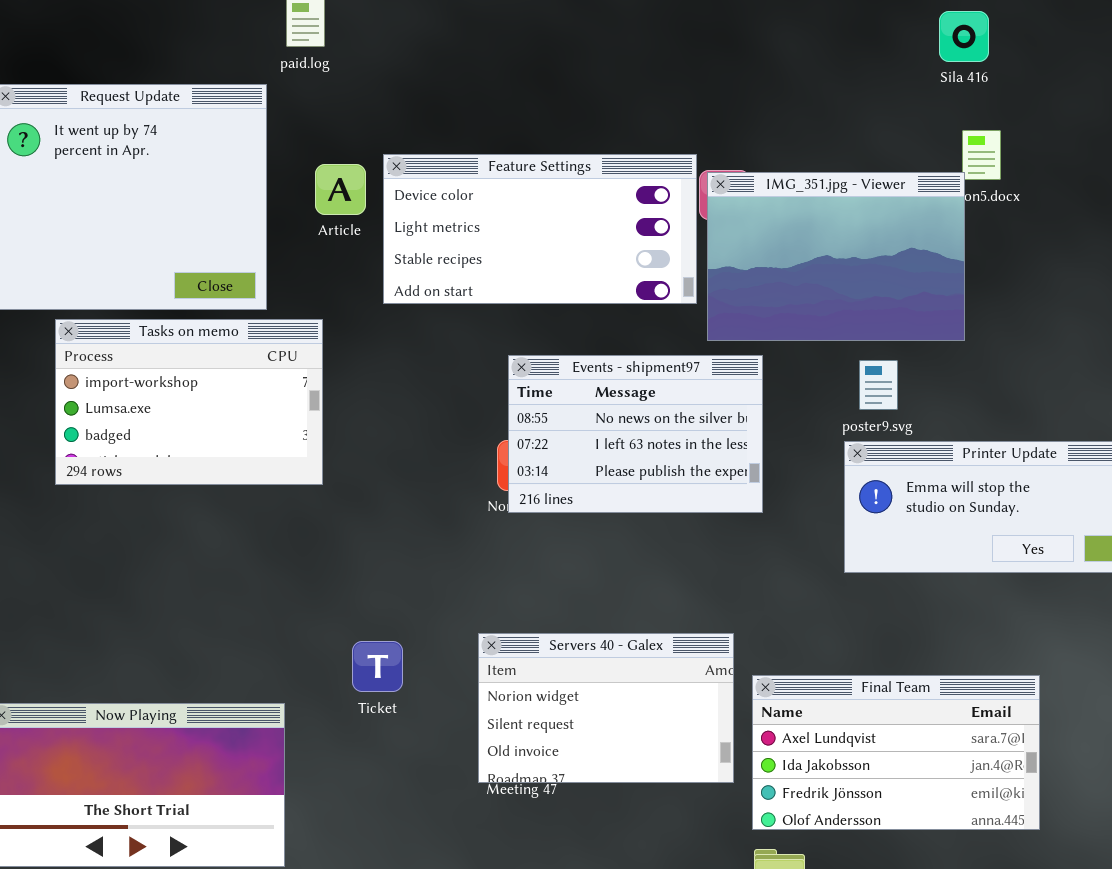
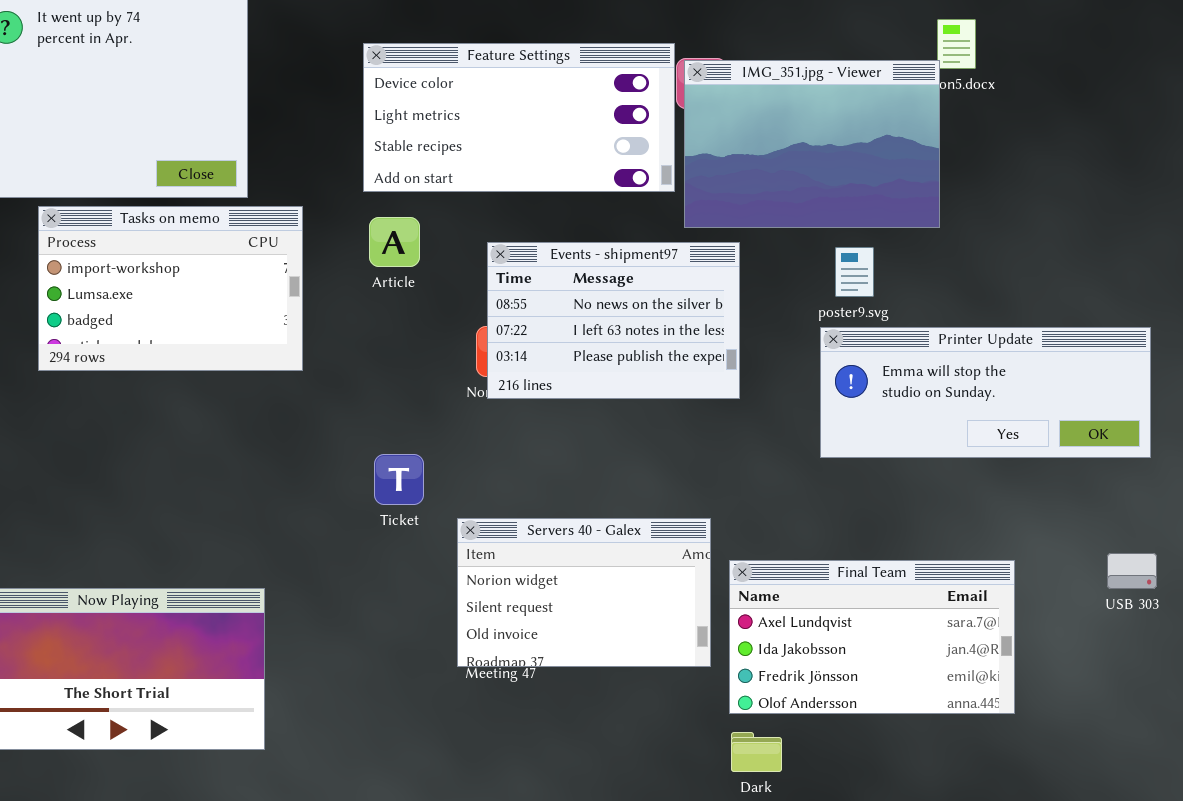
Article: [315,164,366,215] -> [369,217,420,267], moved
Ticket: [352,641,403,692] -> [374,454,424,505], moved

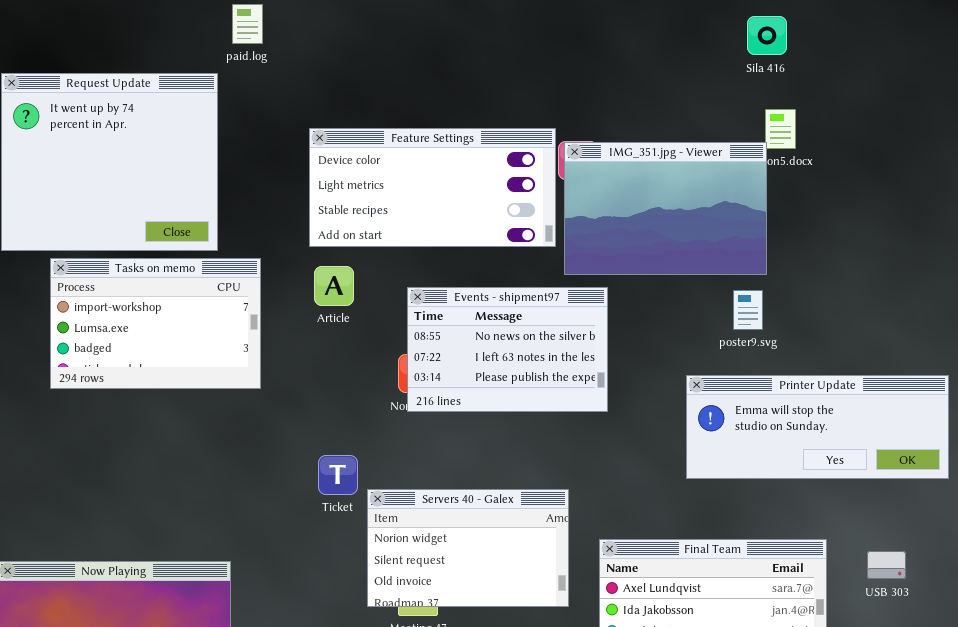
poster9.svg: [835,247,874,297] -> [733,290,763,330], moved
Printer Update: [820,327,1151,458] -> [686,375,949,479], moved
Servers 40 - Galex: [457,518,711,667] -> [367,489,569,607], moved
USB 303: [1107,553,1157,589] -> [867,551,906,579], moved

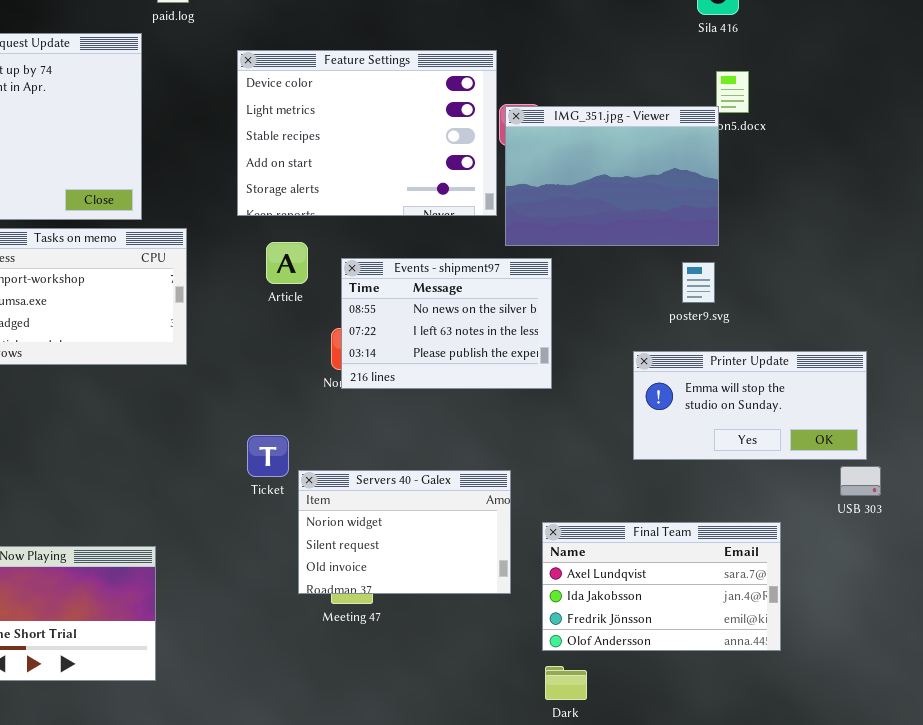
Feature Settings: [309,128,556,247] -> [237,50,497,216], resized
Article: [314,266,354,306] -> [266,242,308,284], moved
Printer Update: [686,375,949,479] -> [633,351,867,460], resized
USB 303: [867,551,906,579] -> [840,466,881,496], moved

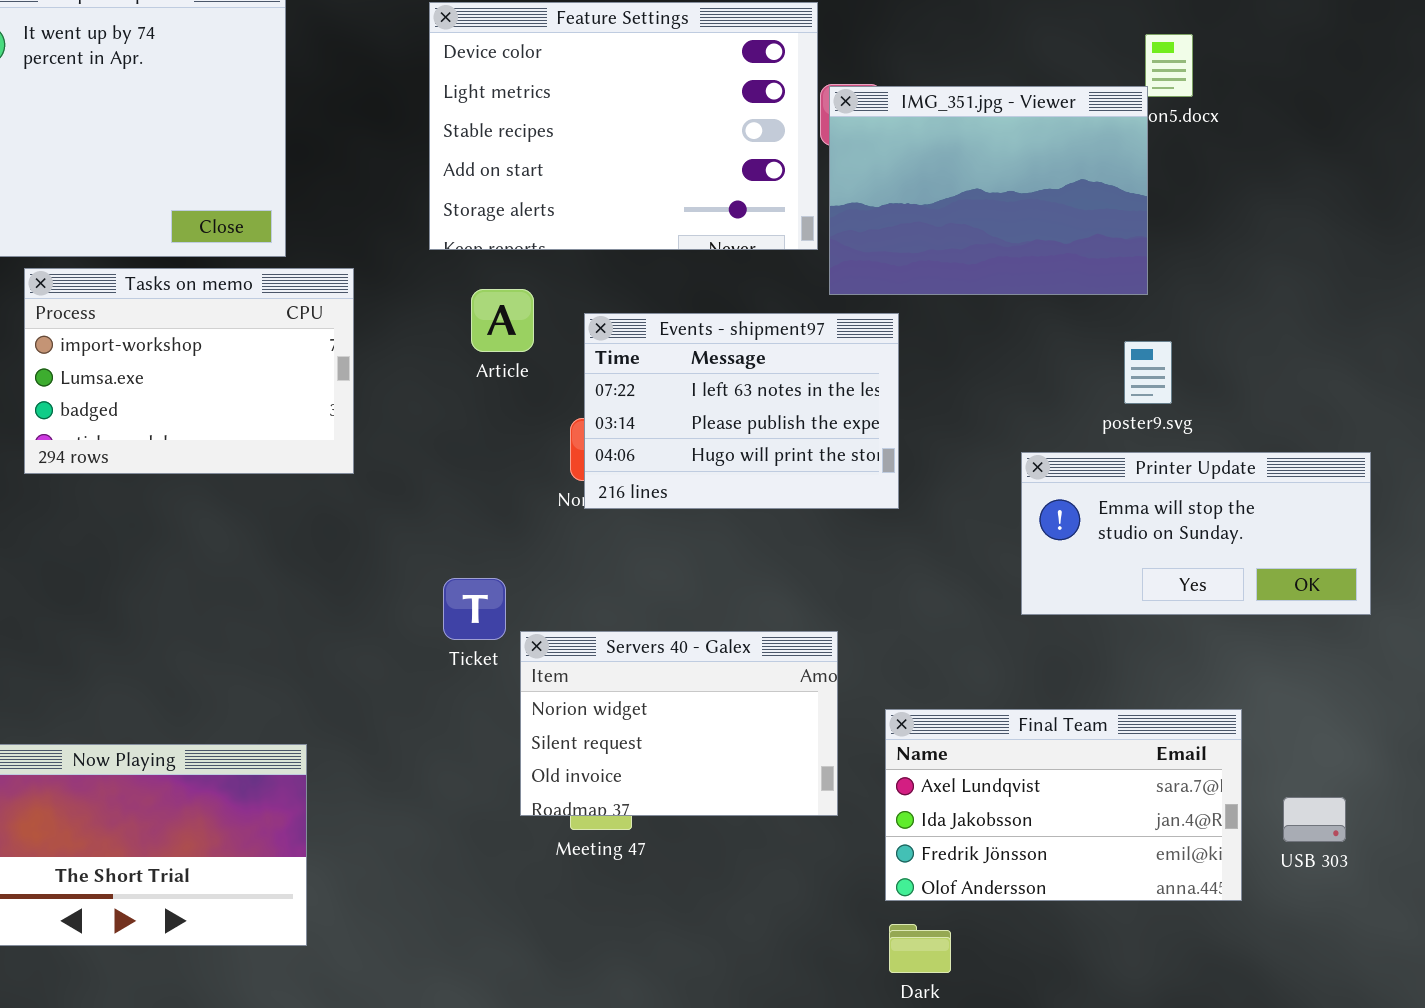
Events - shipment97: [341,258,552,389] -> [584,313,899,509], scrolled down 1 row
poster9.svg: [682,262,715,303] -> [1124,341,1172,404], moved
USB 303: [840,466,881,496] -> [1283,797,1346,842], moved

